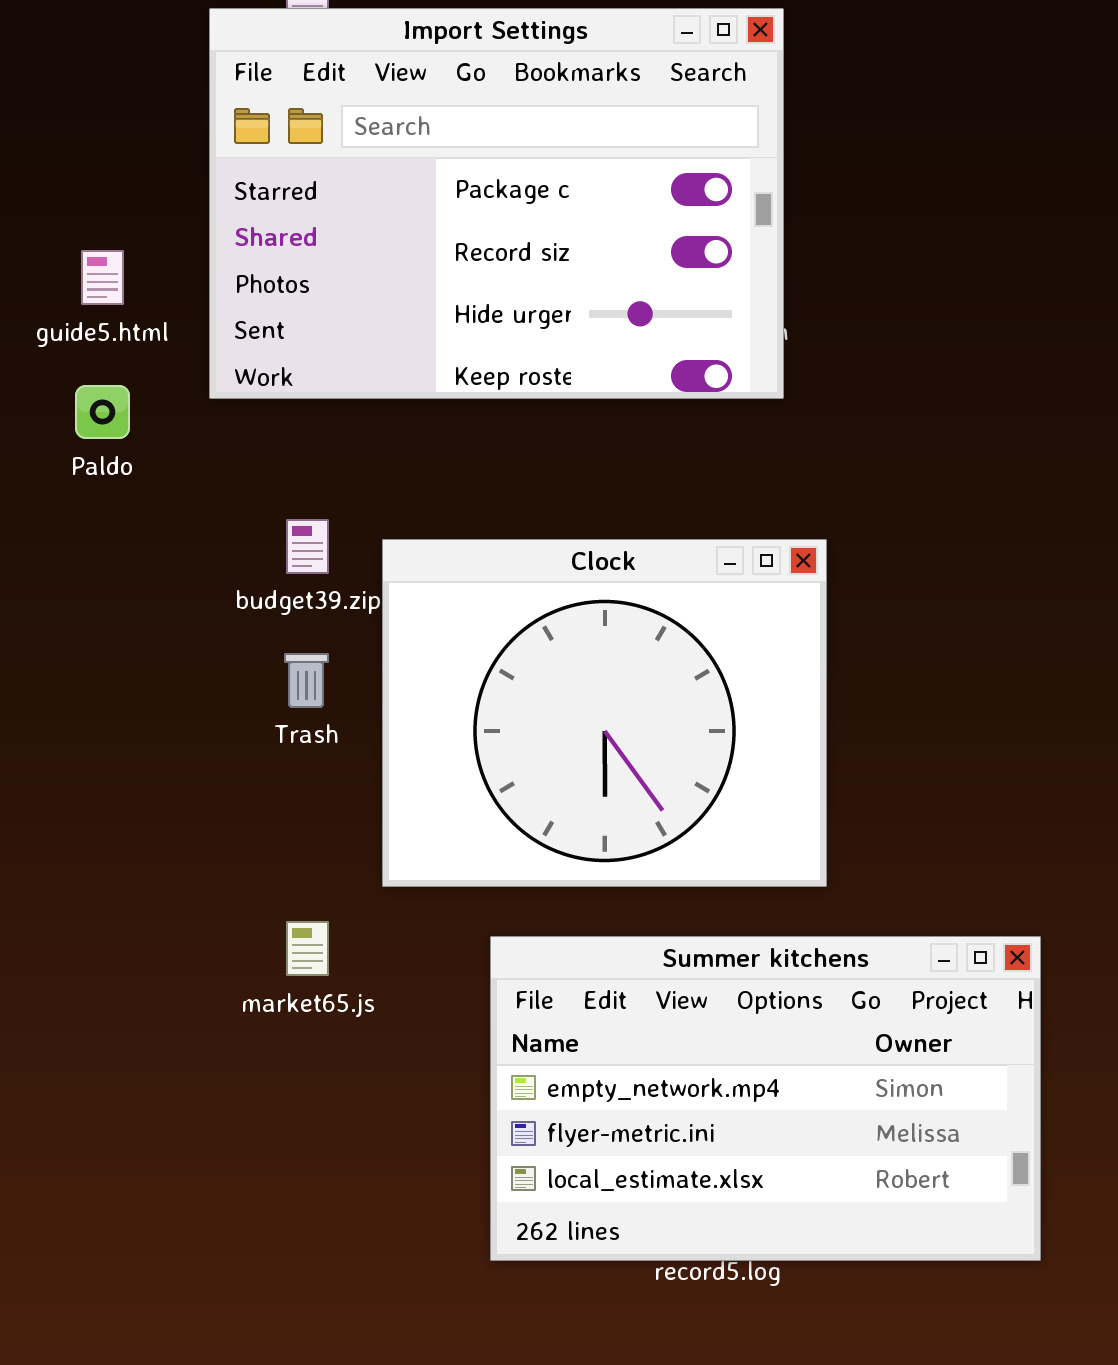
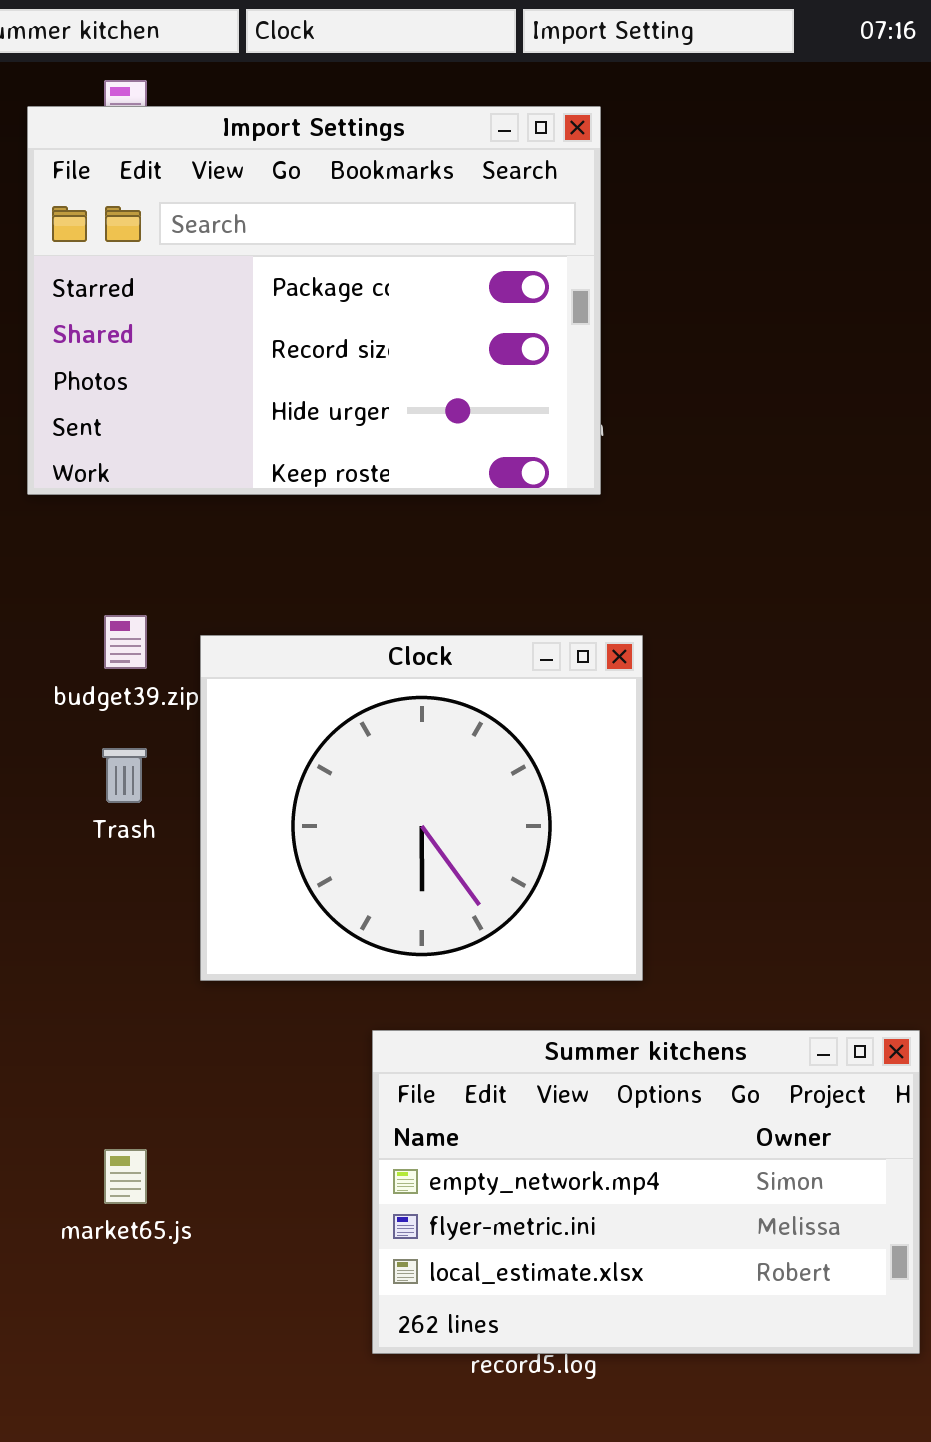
market65.js: [286,921,329,976] -> [104,1149,147,1204], moved
Summer kitchens: [490,936,1041,1261] -> [372,1030,920,1354], moved

